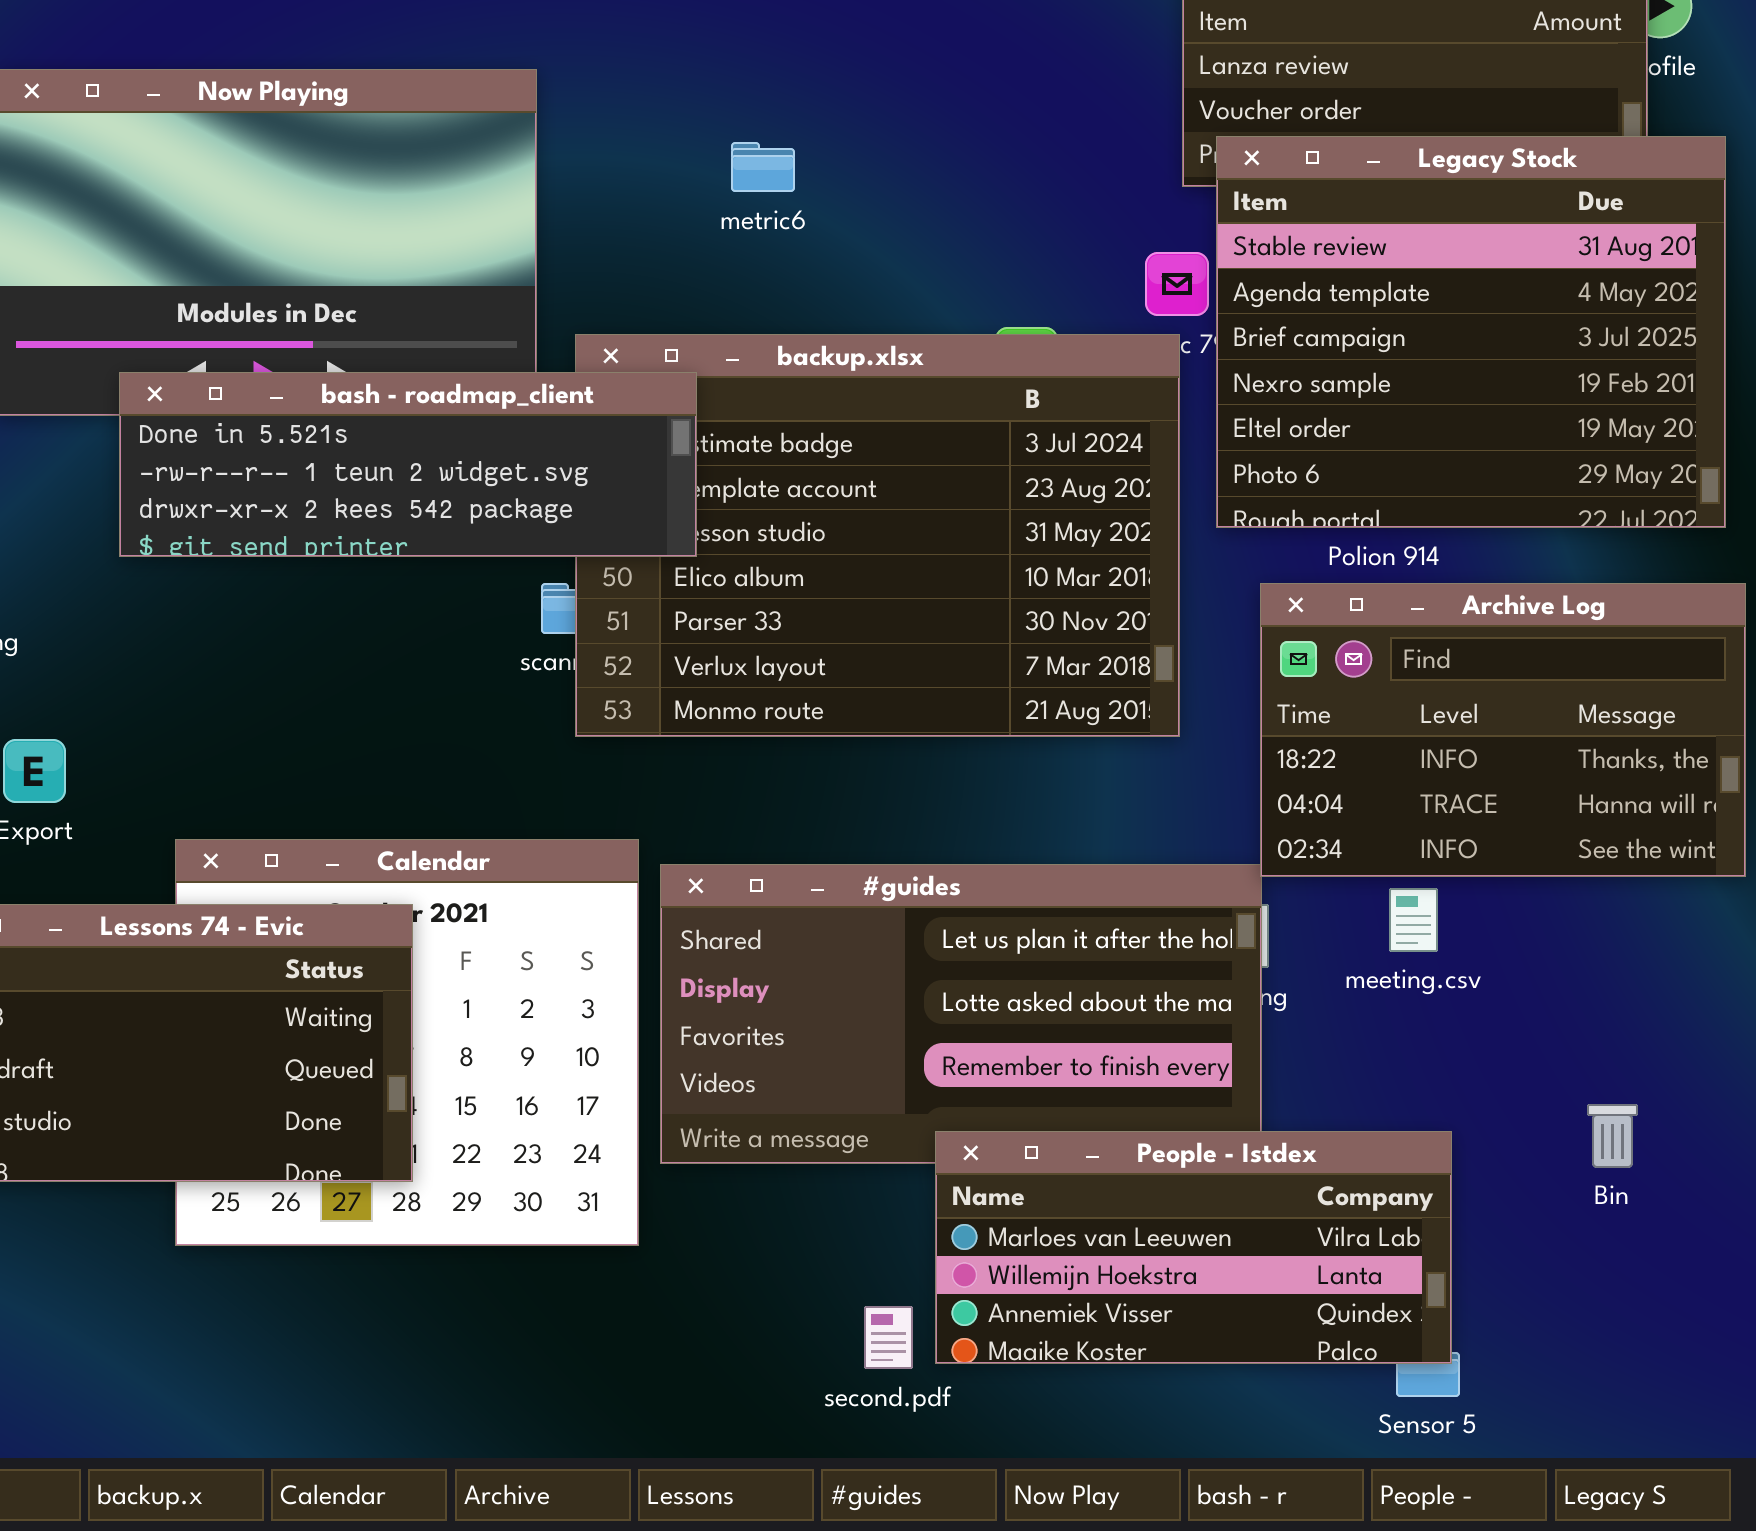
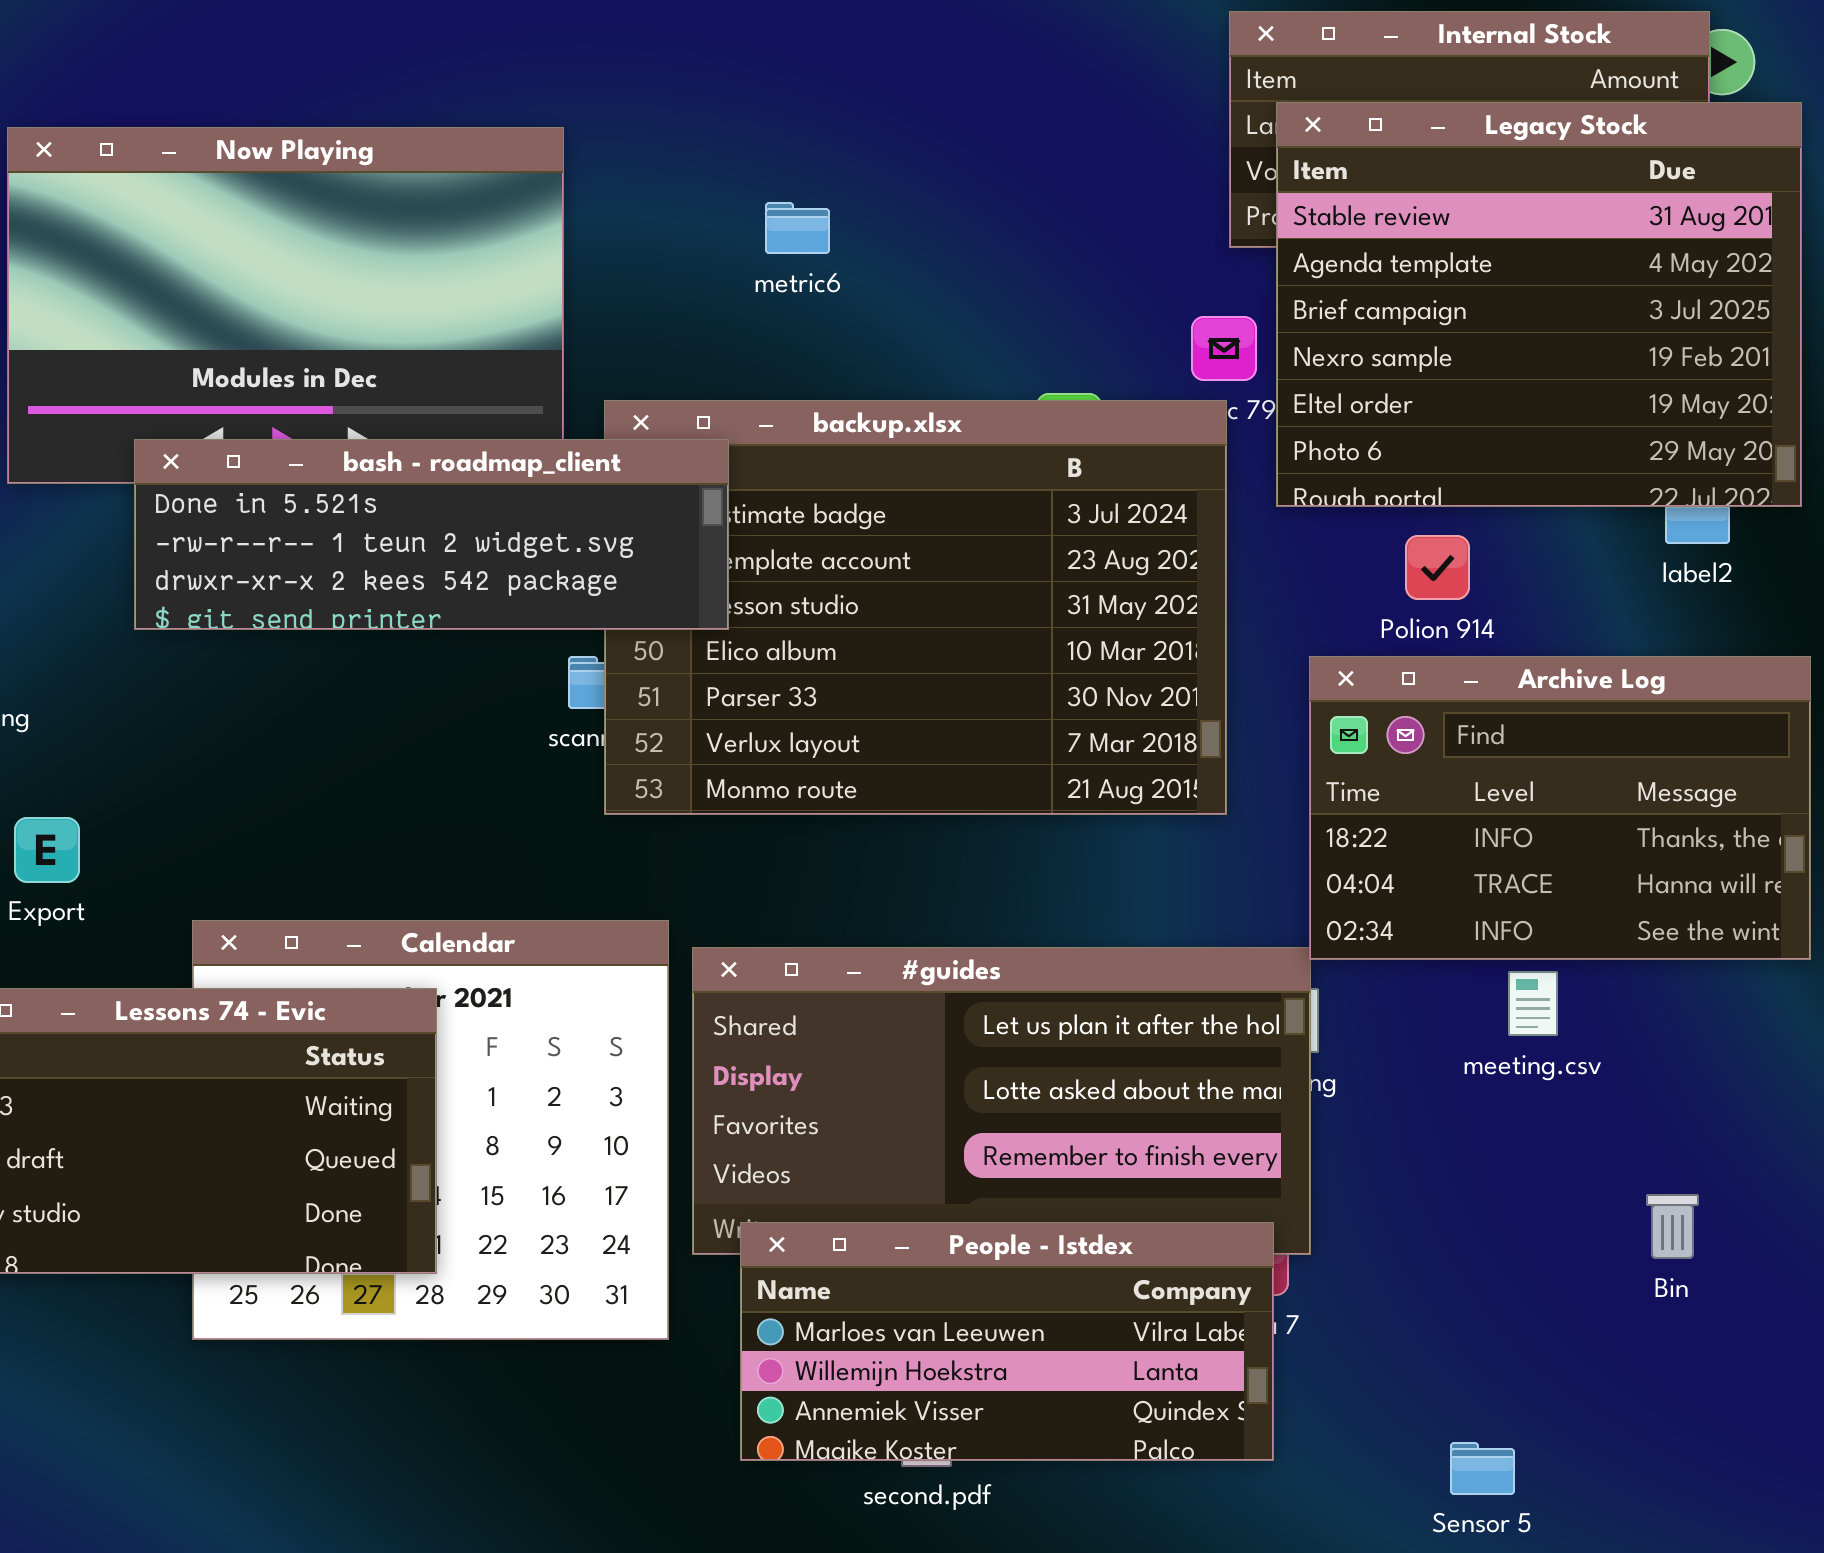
Legacy Stock: [1216,136,1726,528] -> [1276,102,1802,507], moved
meeting.csv: [1389,888,1438,952] -> [1508,971,1558,1036], moved
People - Istdex: [935,1131,1452,1364] -> [740,1222,1274,1461], moved

